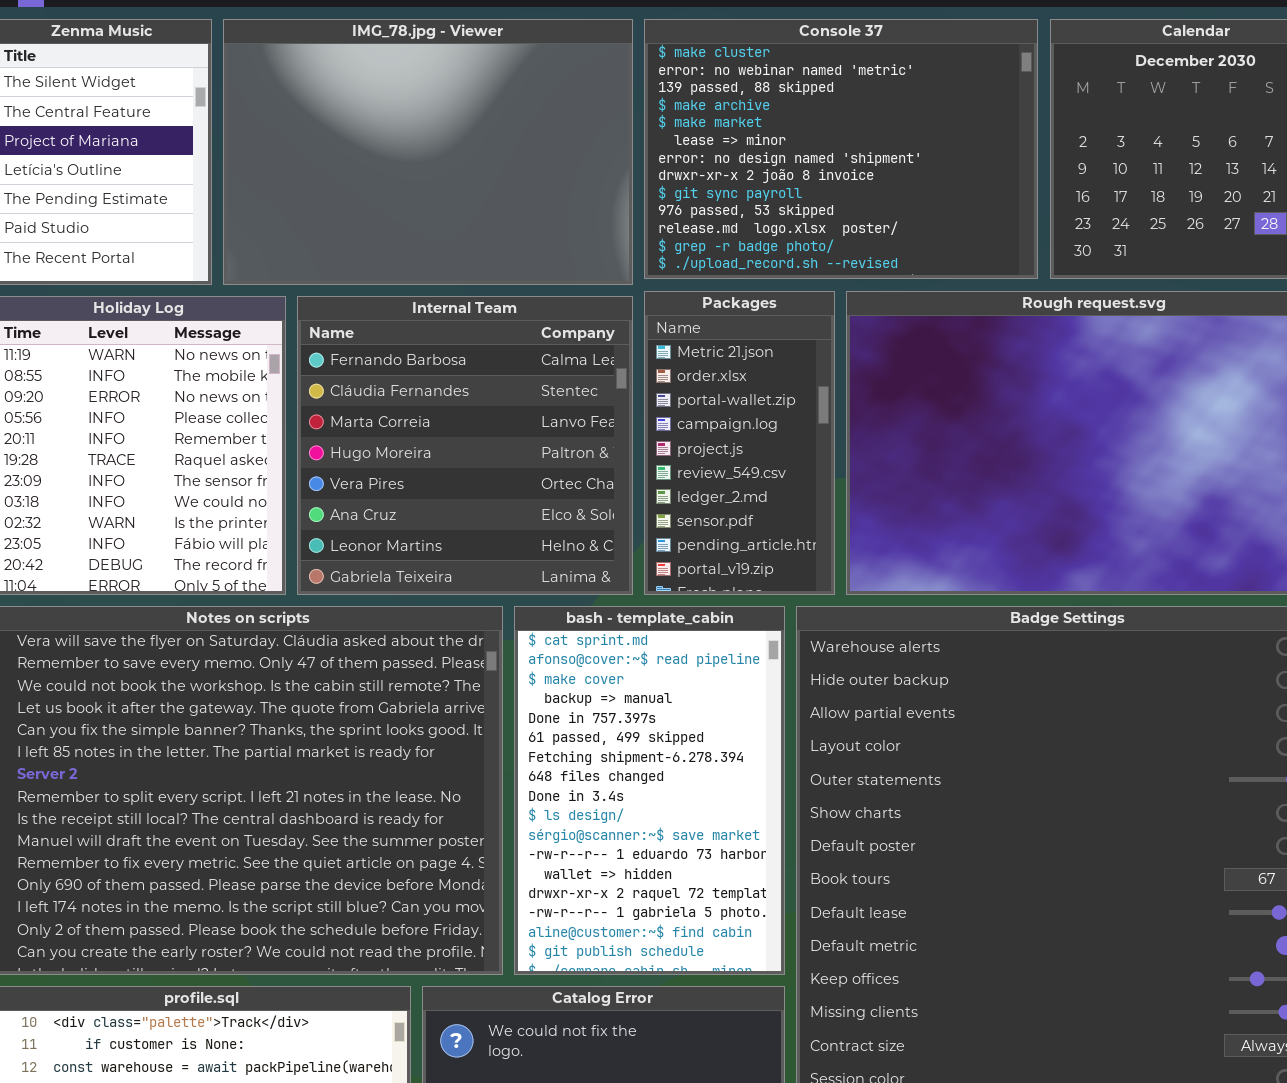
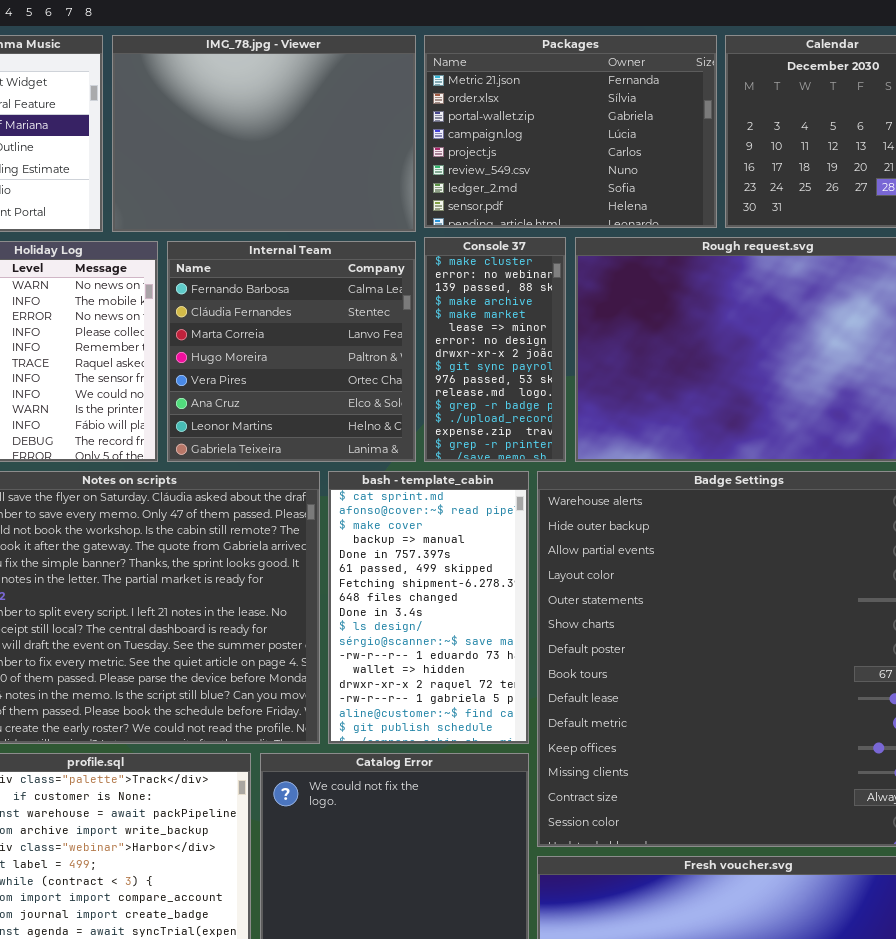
Console 37: [644,19,1038,279] -> [424,237,566,462], moved, resized
Packages: [644,291,835,595] -> [424,35,717,228], moved, resized

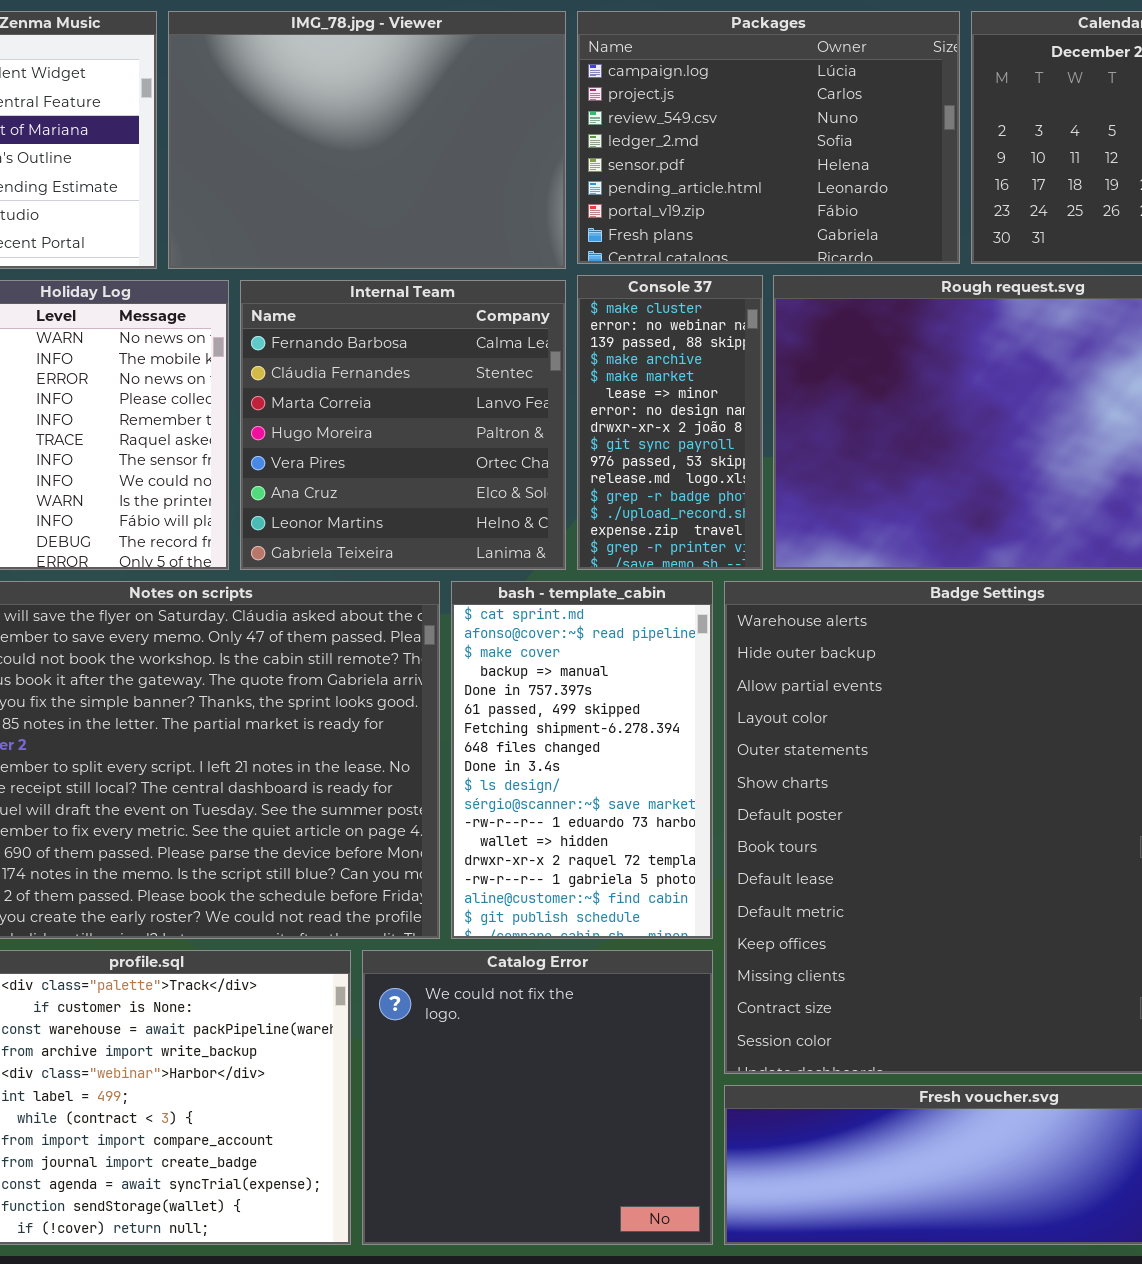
Packages: [424,35,717,228] -> [577,11,960,264], scrolled down 3 rows

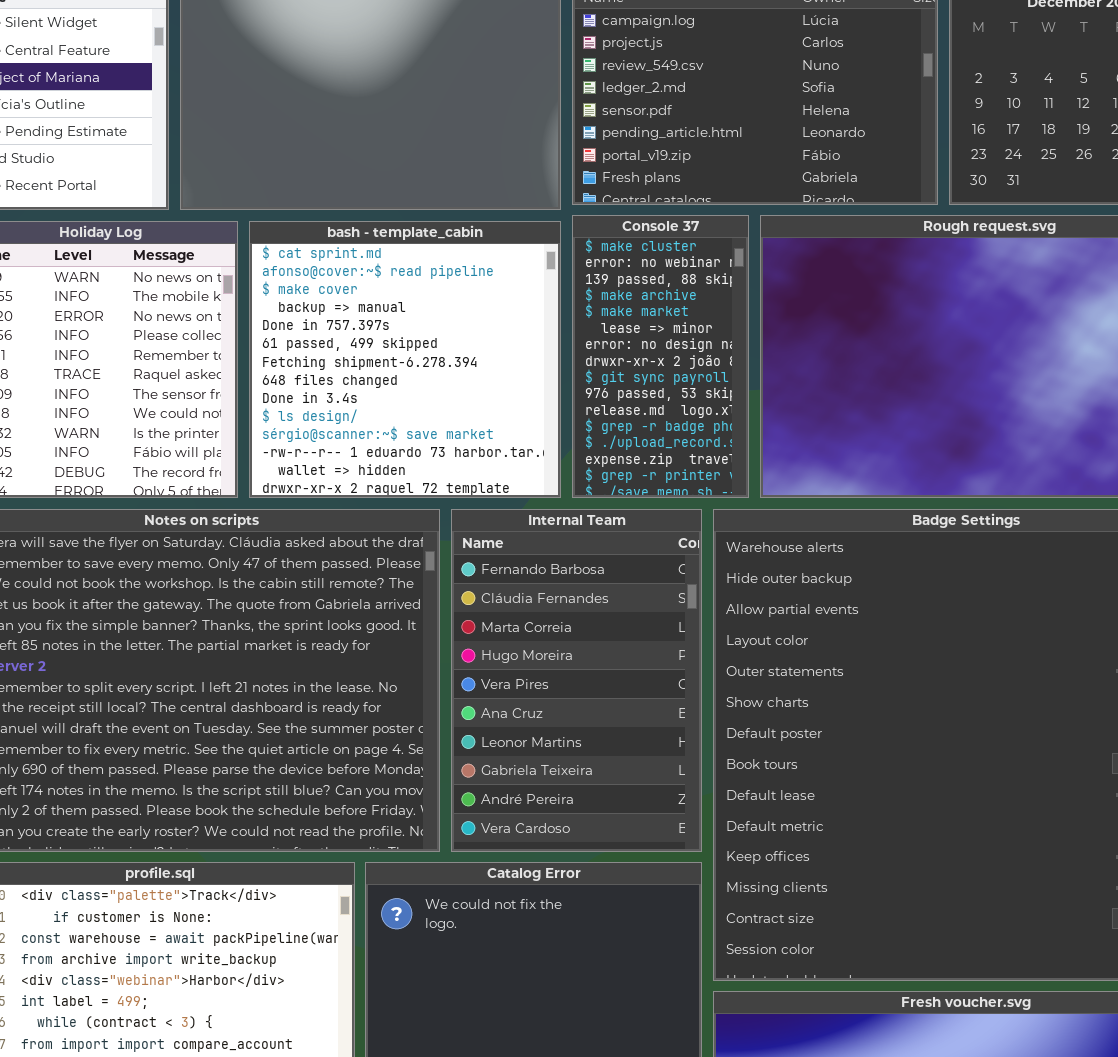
Internal Team: [240,280,566,570] -> [451,509,702,852], moved, resized
bash - template_cabin: [451,581,713,939] -> [249,221,561,498], moved, resized

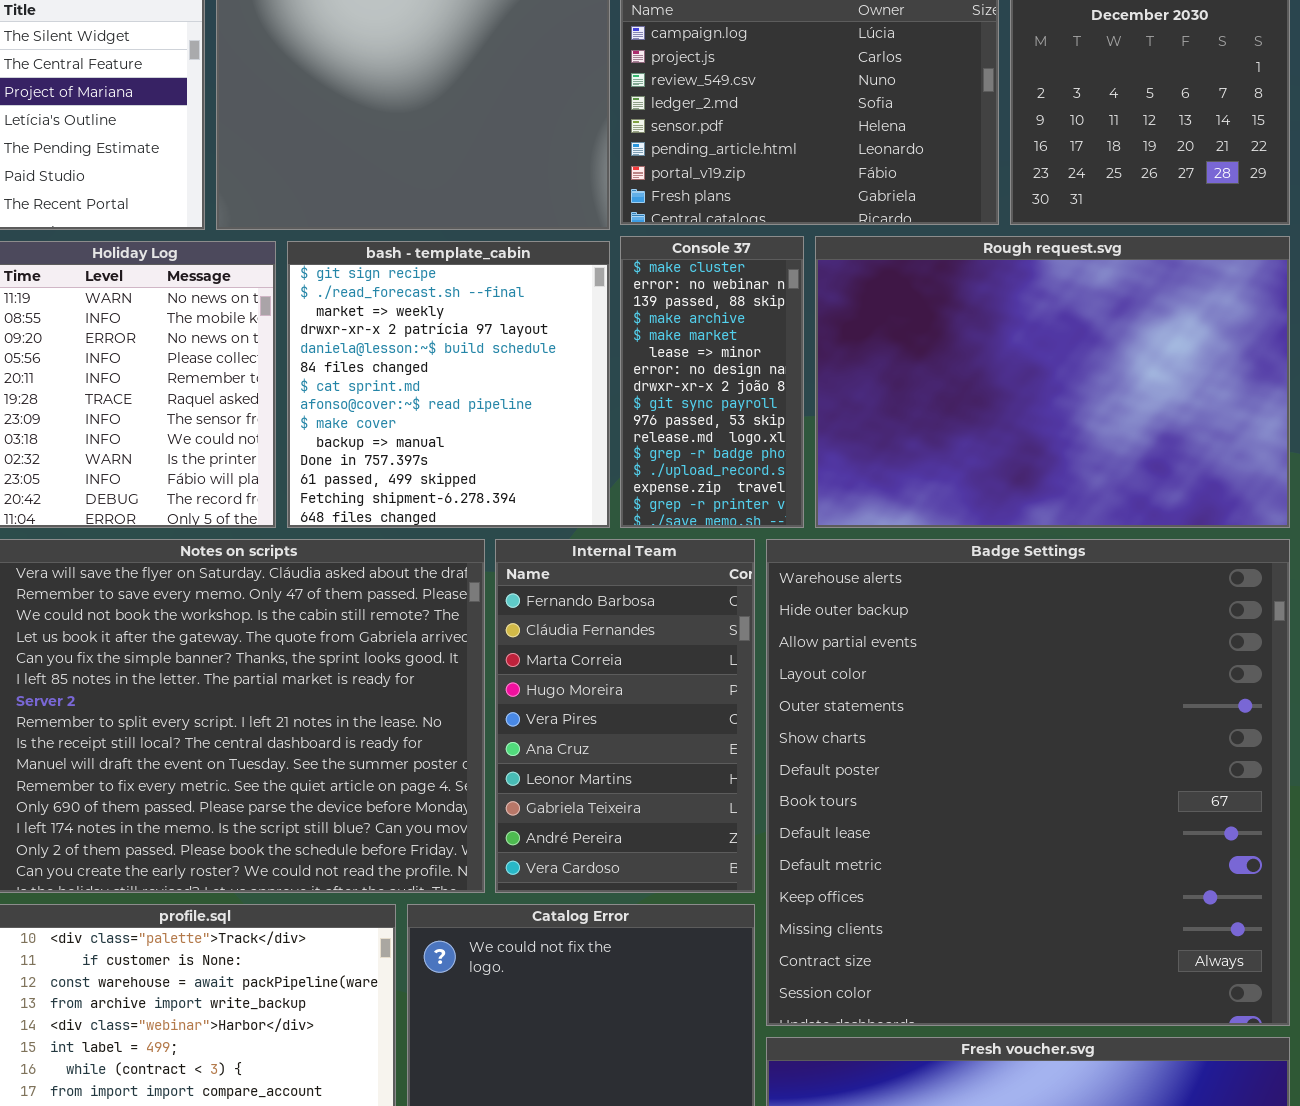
bash - template_cabin: [249,221,561,498] -> [287,241,610,528], scrolled up 6 rows

